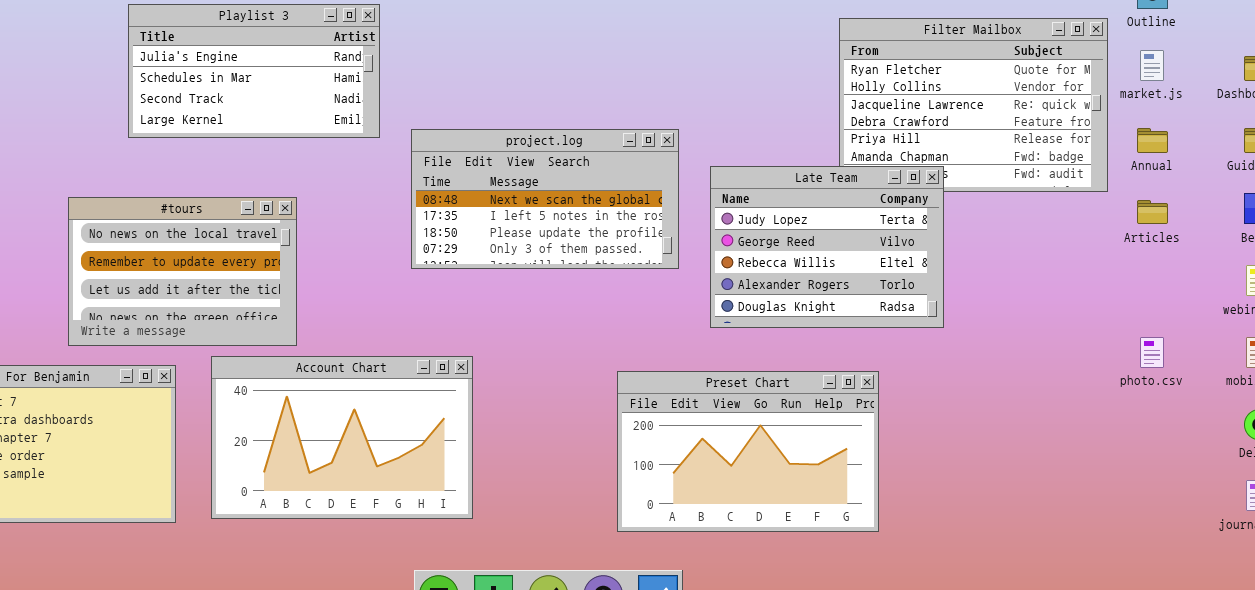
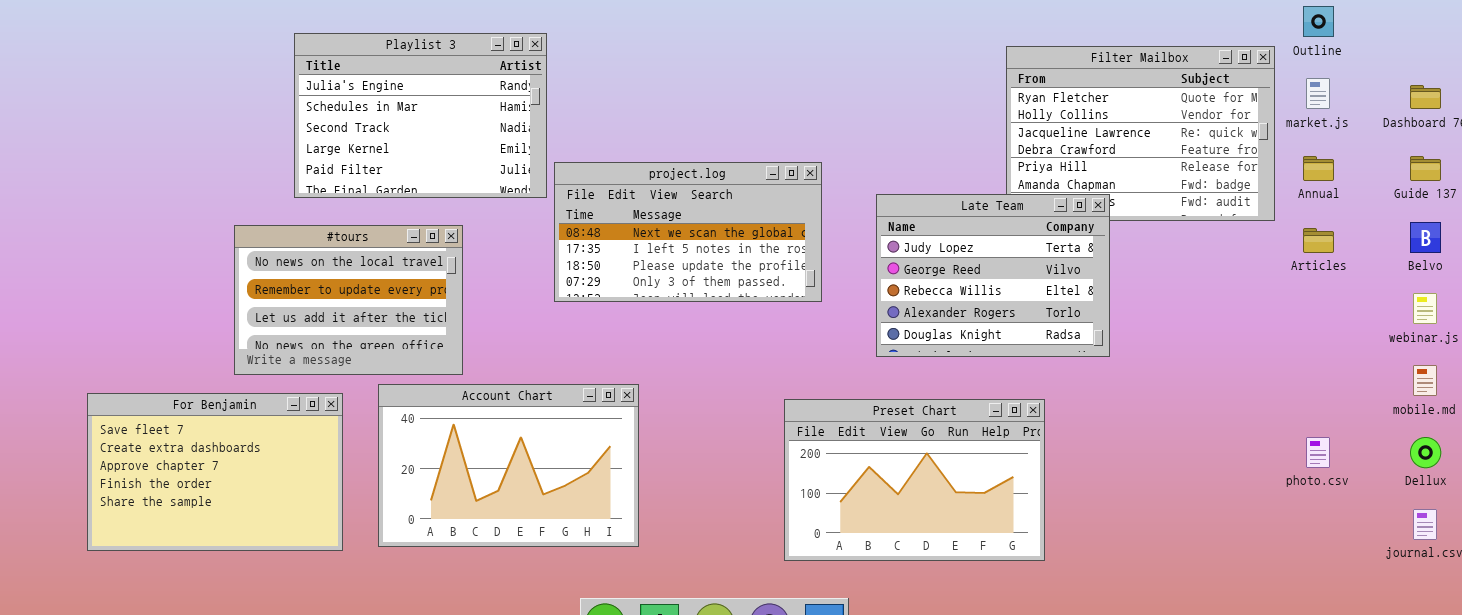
Playlist 3: [128,4,380,138] -> [294,33,547,198], resized
project.log: [411,129,679,269] -> [554,162,822,302], moved
photo.csv: [1140,337,1164,368] -> [1306,437,1330,468], moved

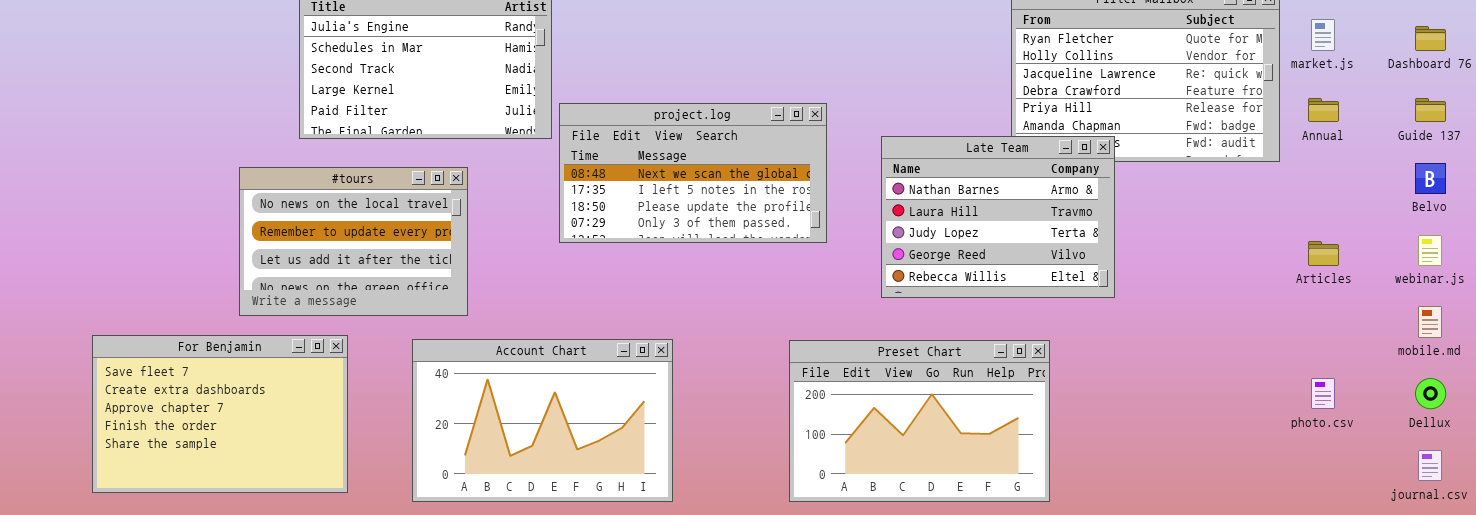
Late Team: [876,194,1110,357] -> [881,136,1115,298], scrolled up 2 rows
Articles: [1303,228,1334,253] -> [1308,241,1339,266], moved
Account Chart: [378,384,639,547] -> [412,339,673,502], moved

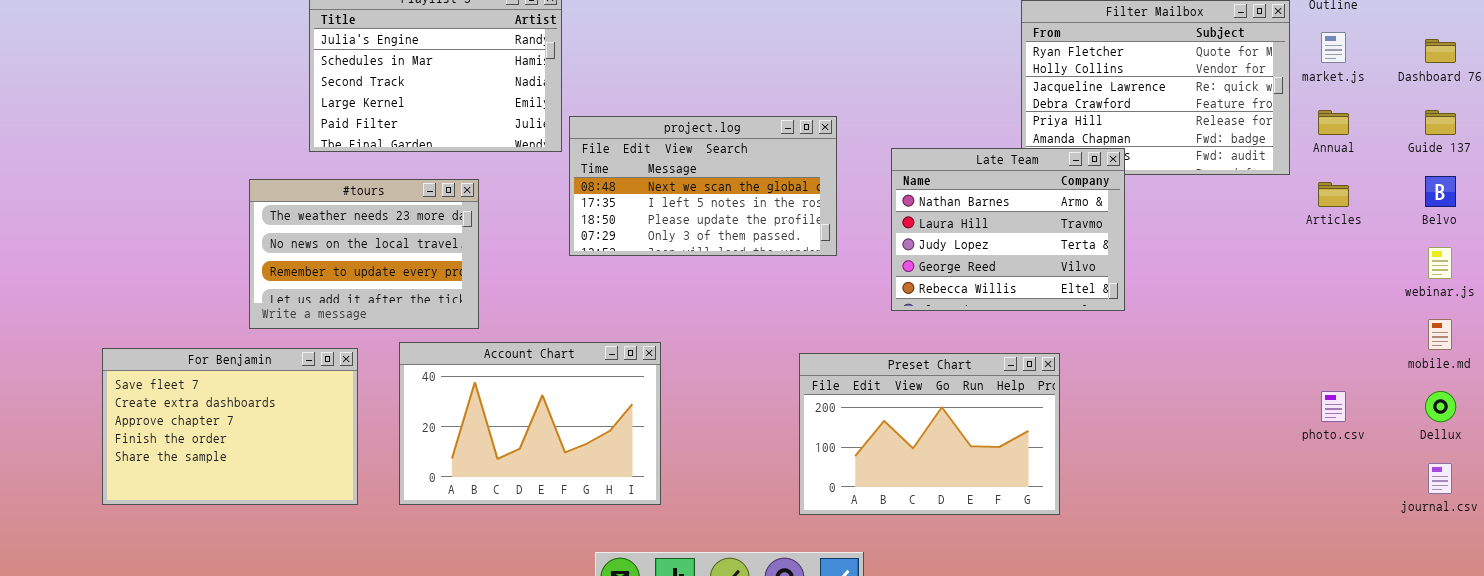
#tours: [239,167,468,316] -> [249,179,479,329], scrolled up 1 row
Articles: [1308,241,1339,266] -> [1318,182,1349,207], moved
Account Chart: [412,339,673,502] -> [399,342,661,505], moved

